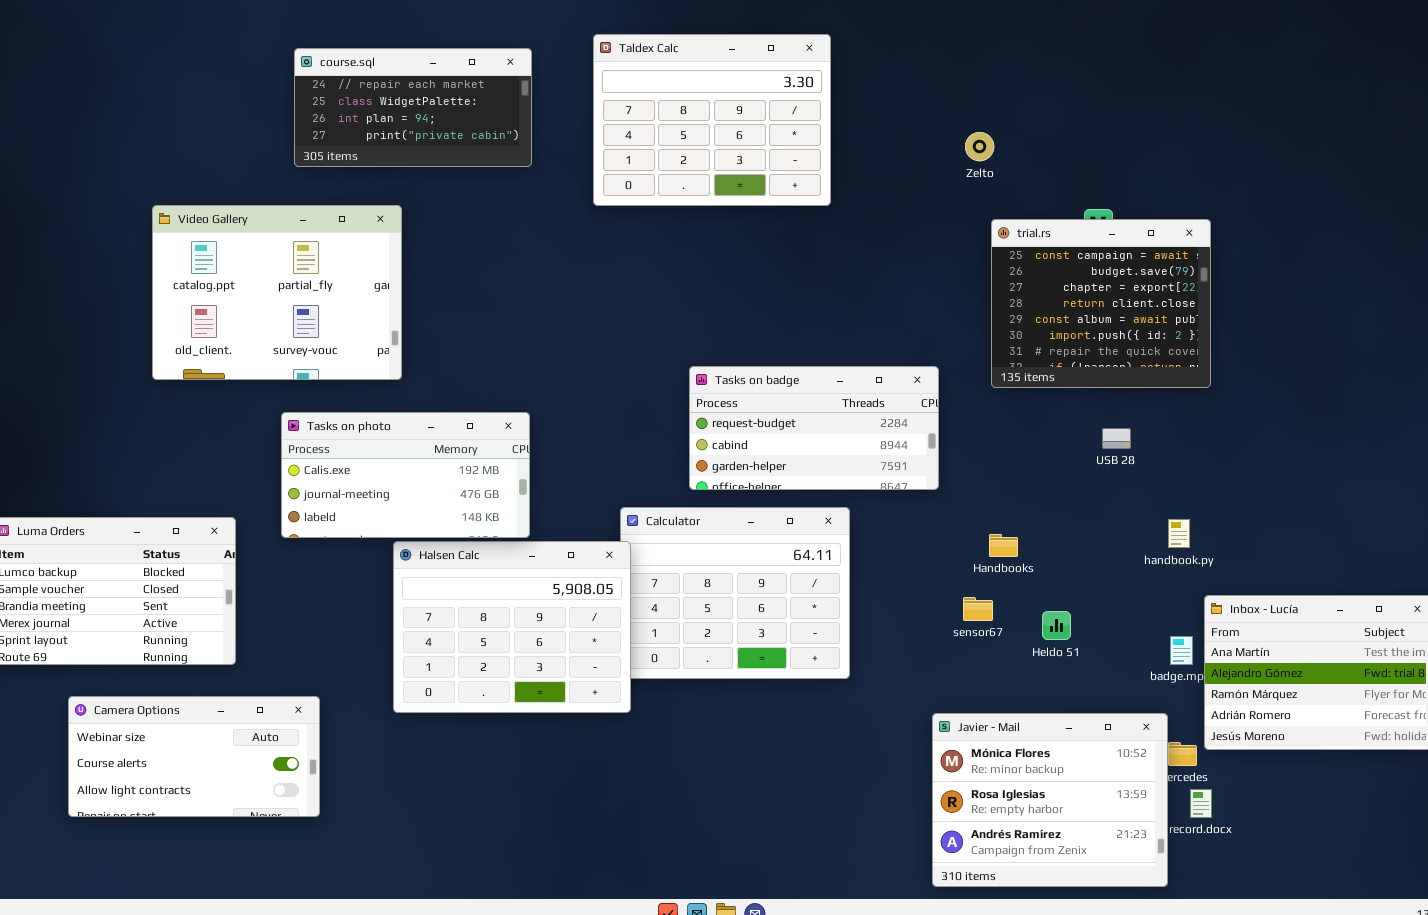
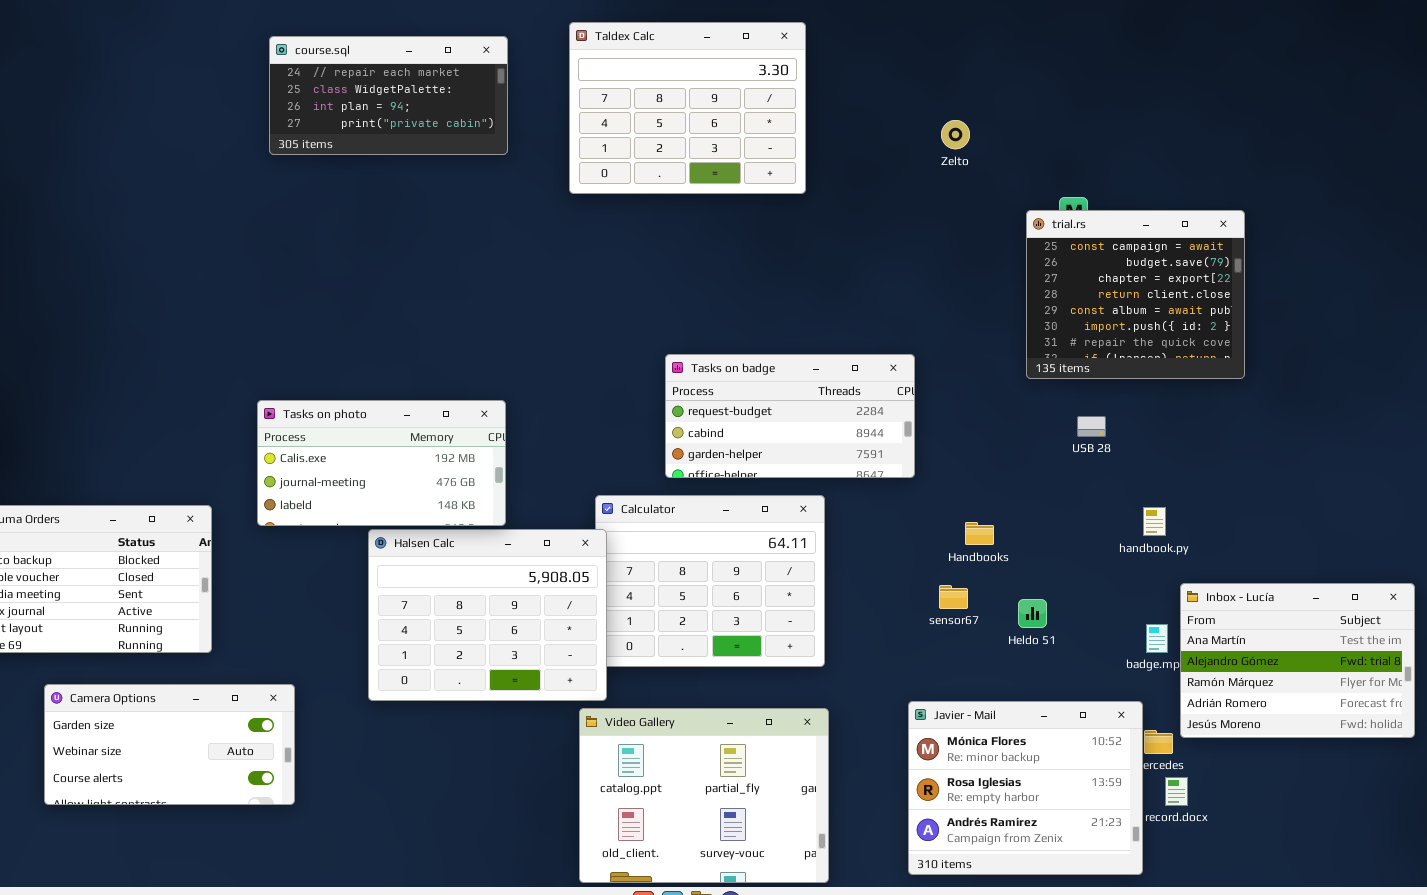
Video Gallery: [152,205,402,380] -> [579,708,829,883], moved
trial.rs: [991,219,1211,388] -> [1026,210,1245,379], moved
Camera Options: [68,696,320,817] -> [44,684,295,805], scrolled up 1 row

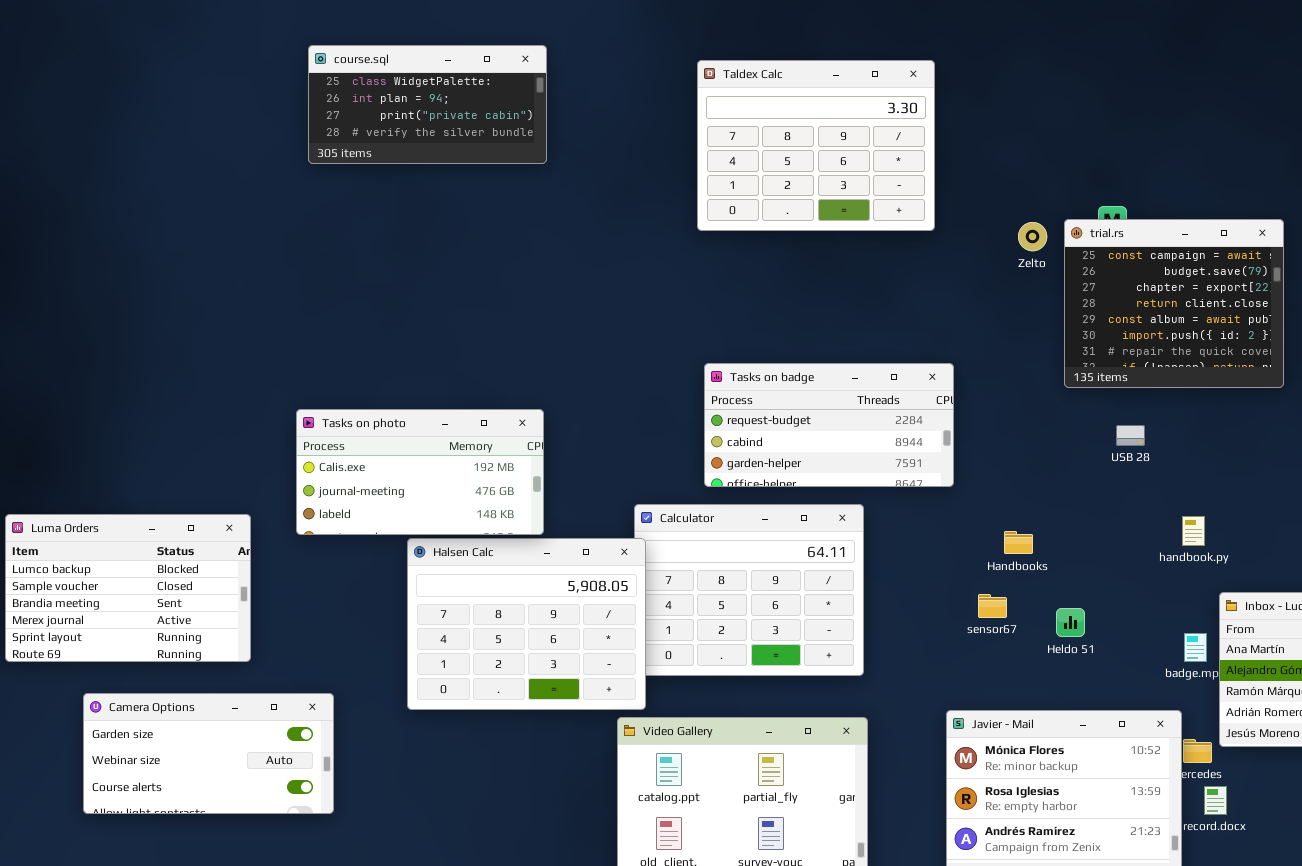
Taldex Calc: [569,22,806,194] -> [697,60,935,231], moved
course.sql: [269,36,508,155] -> [308,45,547,164], scrolled down 1 row
Zelto: [941,120,970,149] -> [1018,222,1047,251], moved

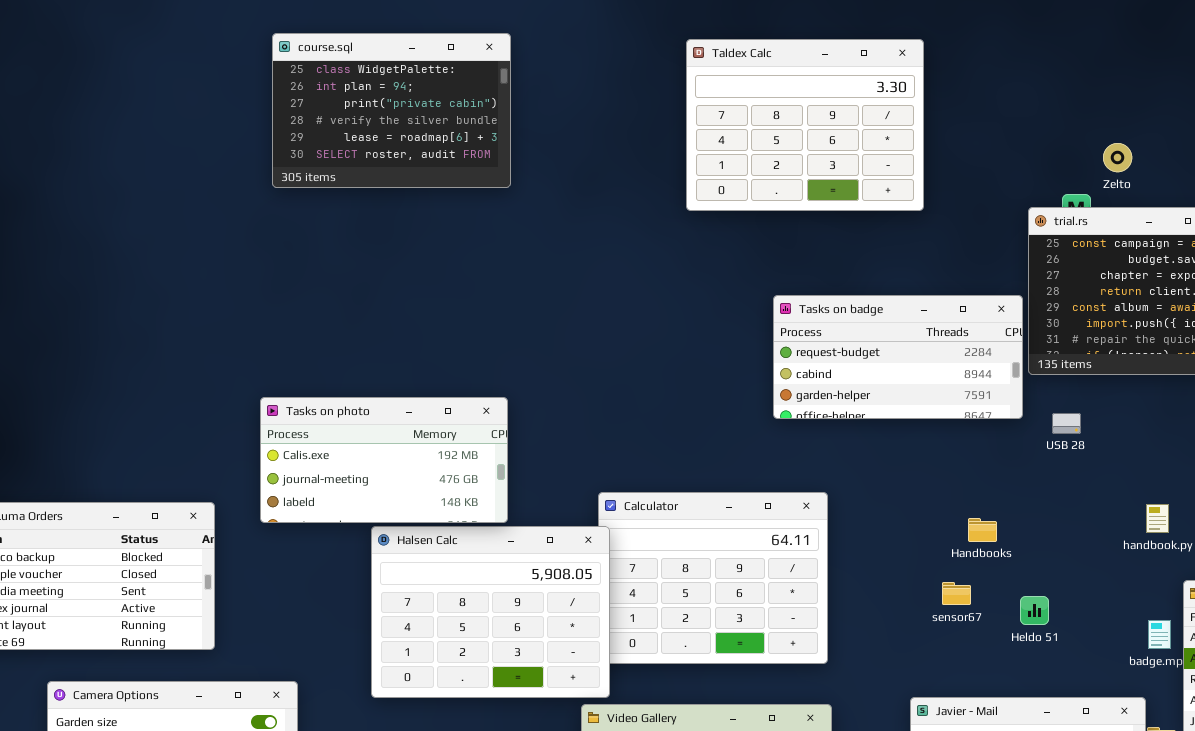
course.sql: [308,45,547,164] -> [272,33,511,188], resized
Taldex Calc: [697,60,935,231] -> [686,39,924,211], moved
Zelto: [1018,222,1047,251] -> [1103,143,1132,172], moved
Tasks on badge: [704,363,954,487] -> [773,295,1023,419], moved
USB 28: [1116,425,1145,446] -> [1052,413,1081,434], moved

